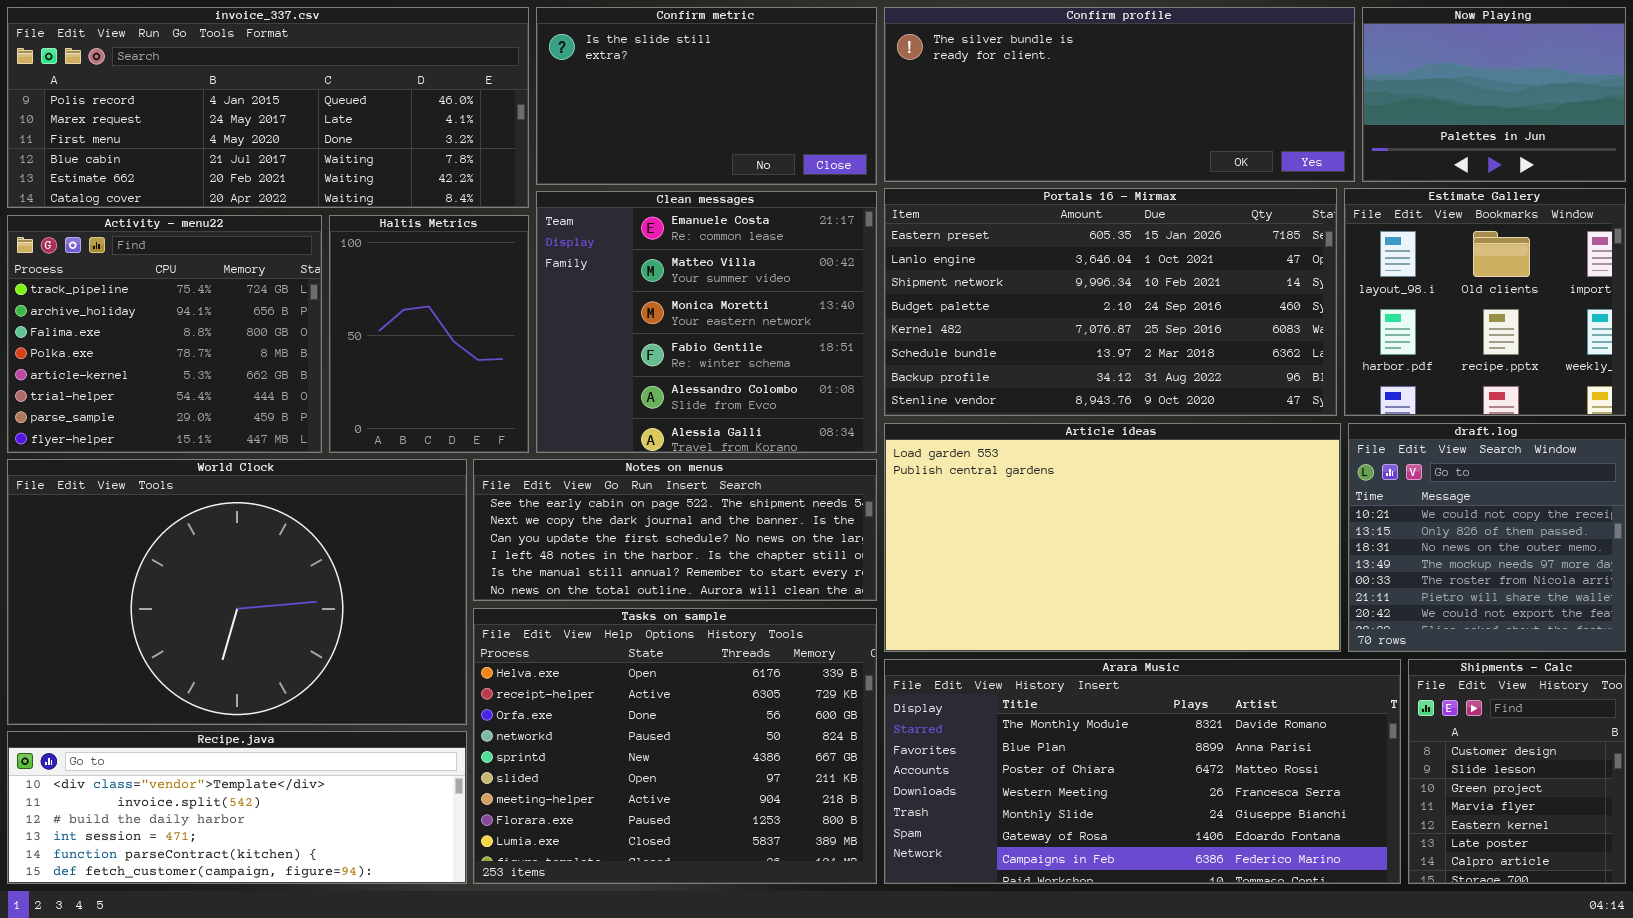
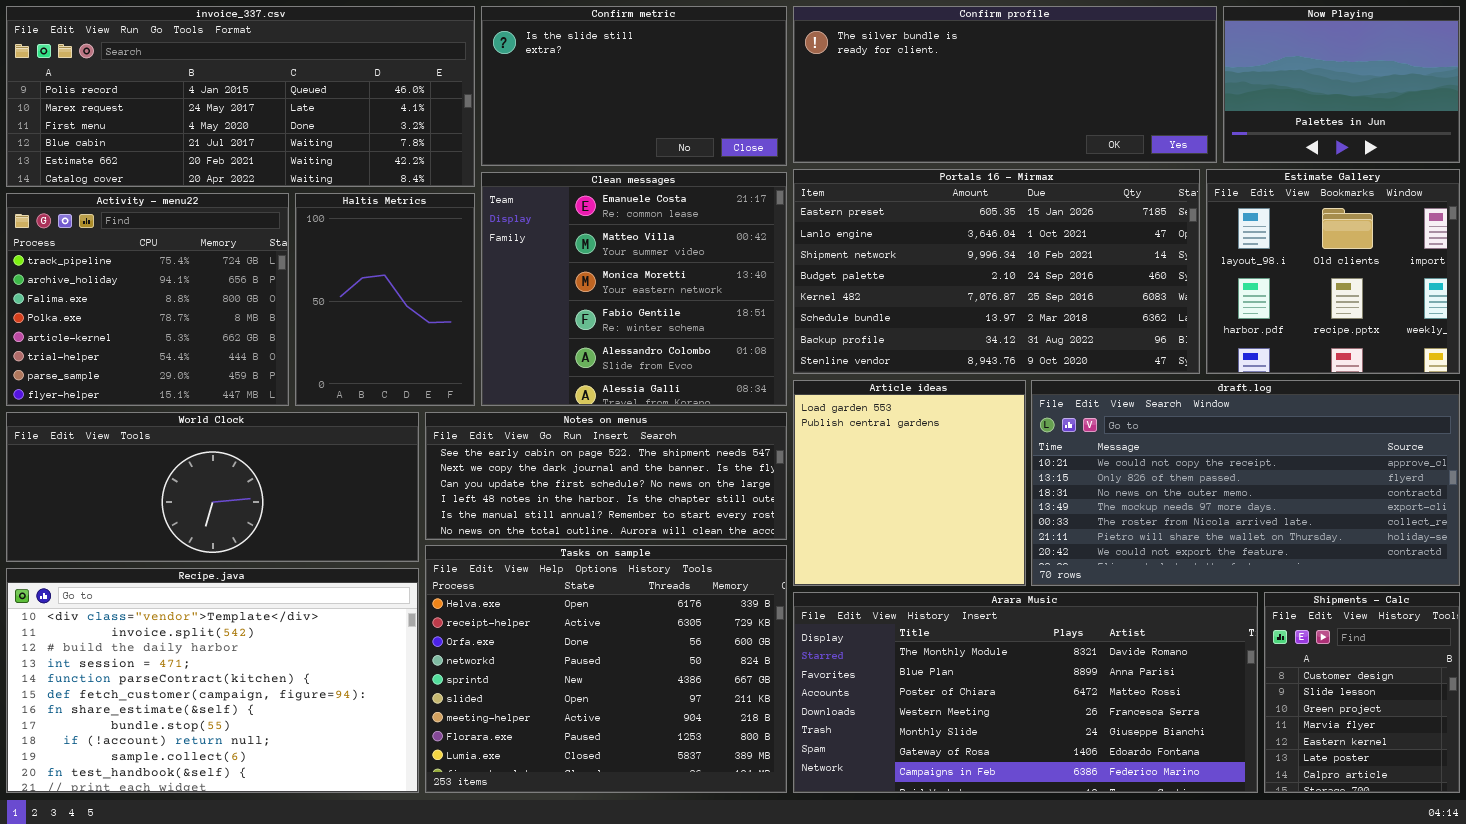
Article ideas: [884,423,1341,652] -> [793,380,1026,586], resized
draft.log: [1348,423,1626,652] -> [1031,380,1460,586], resized
World Clock: [7,459,467,725] -> [6,412,419,562], resized
Recipe.java: [7,731,467,884] -> [6,568,419,793], resized

